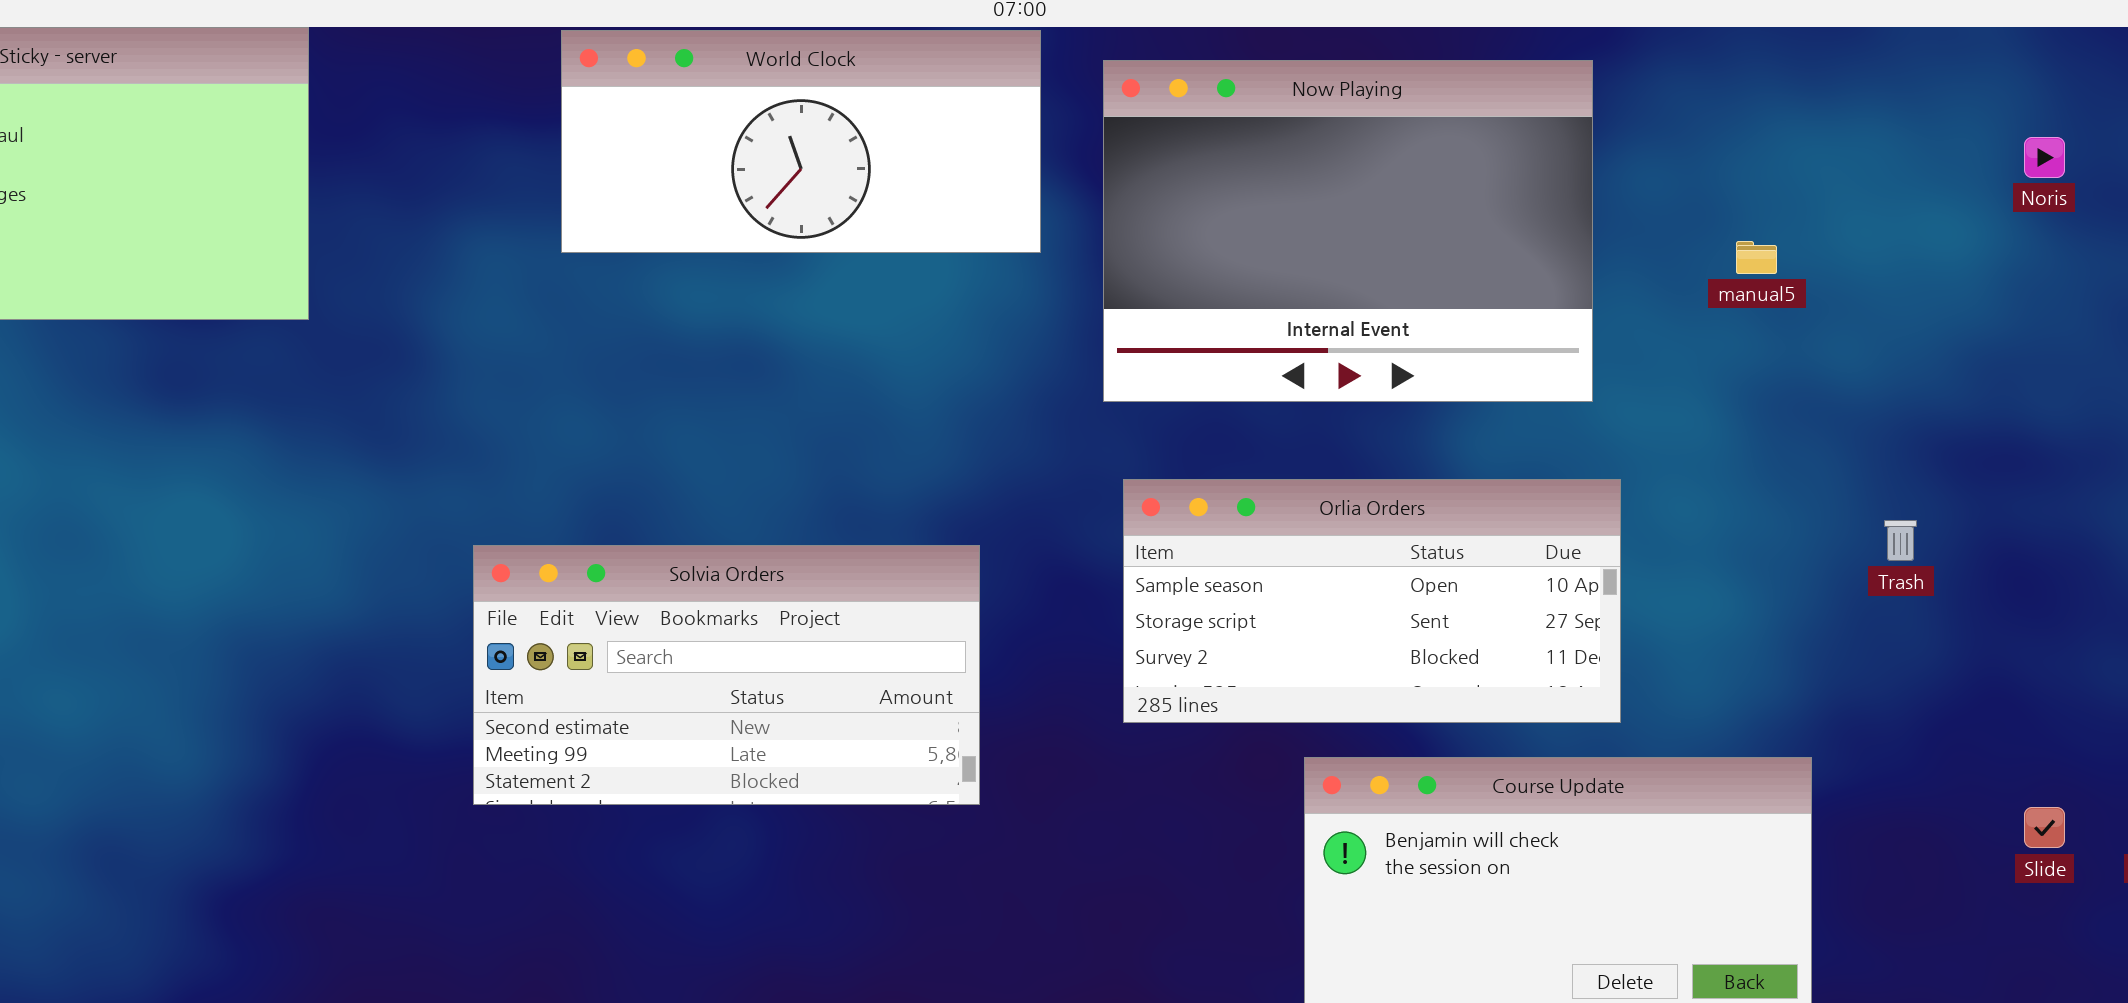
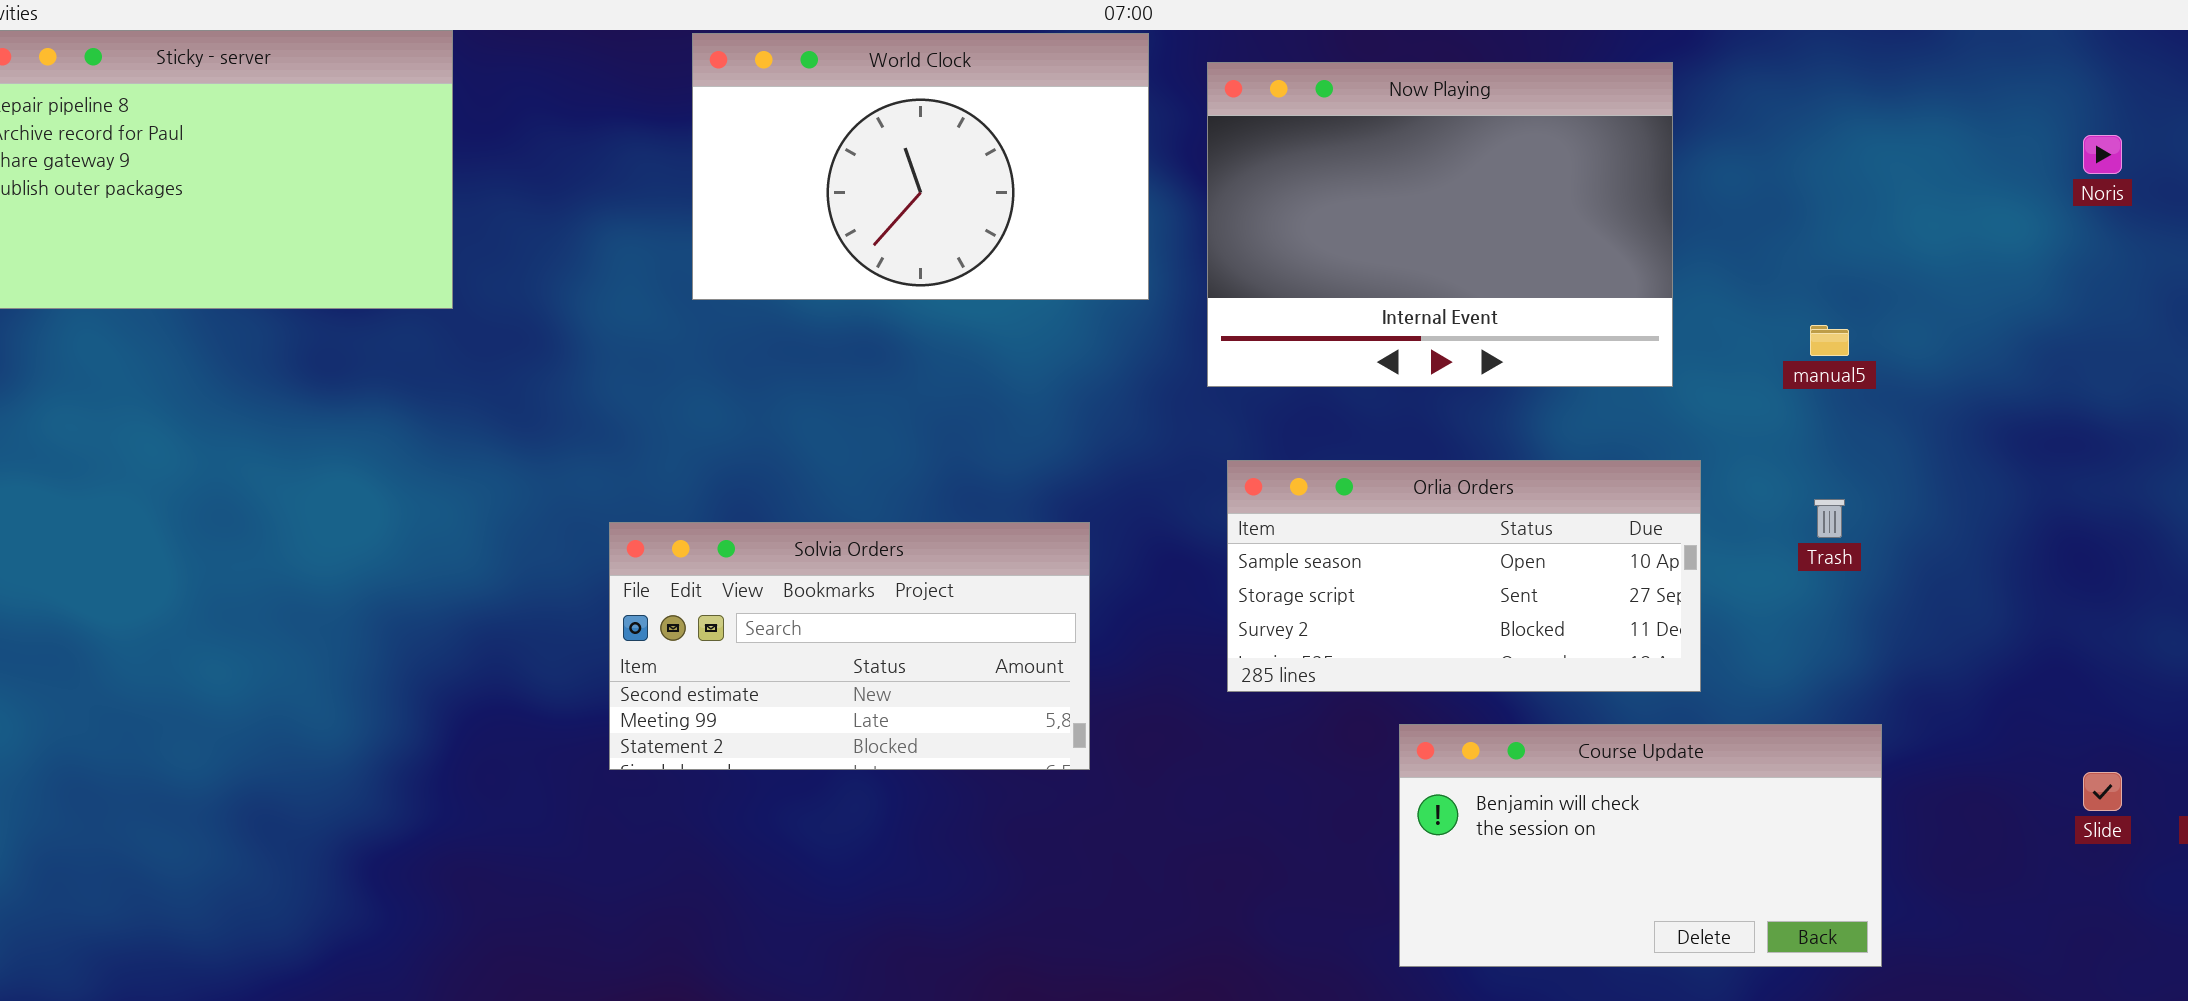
World Clock: [561,30,1041,253] -> [692,33,1149,300], resized
manual5: [1736,241,1777,274] -> [1810,325,1849,356], moved
Trash: [1884,520,1917,561] -> [1814,499,1845,538], moved

